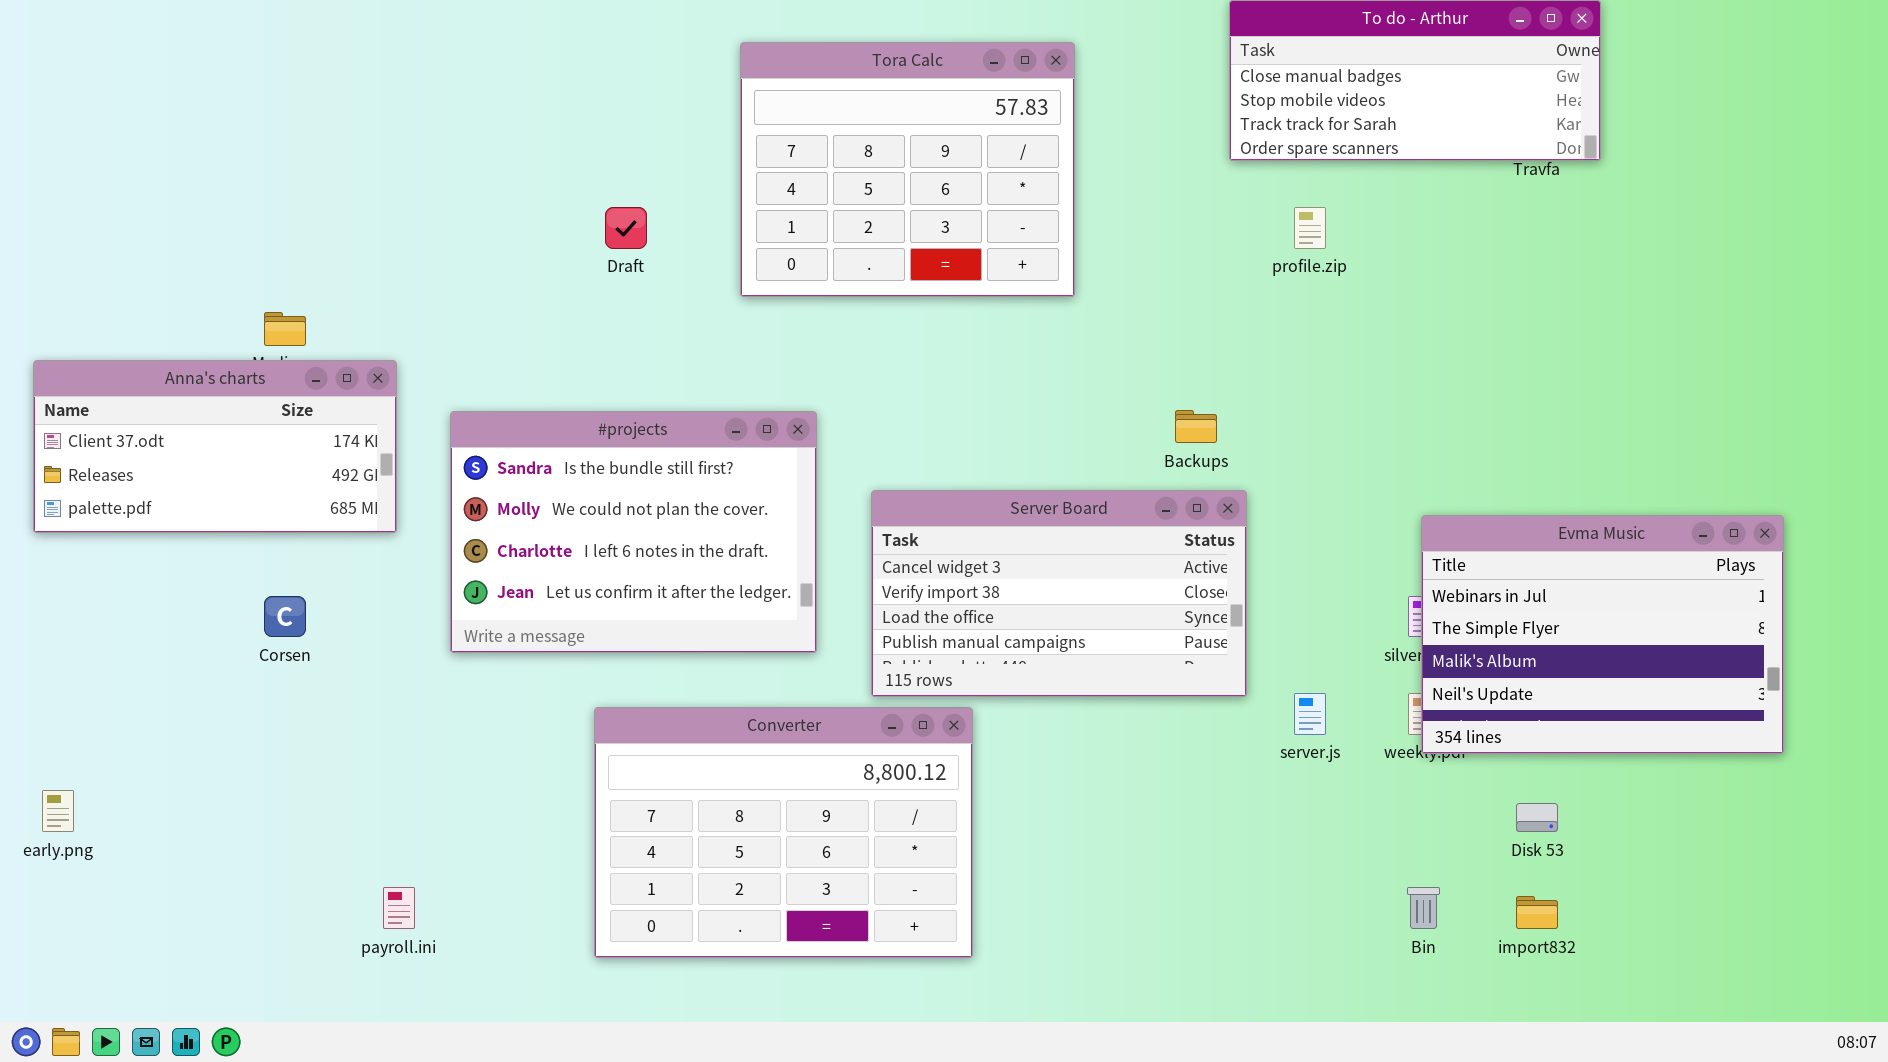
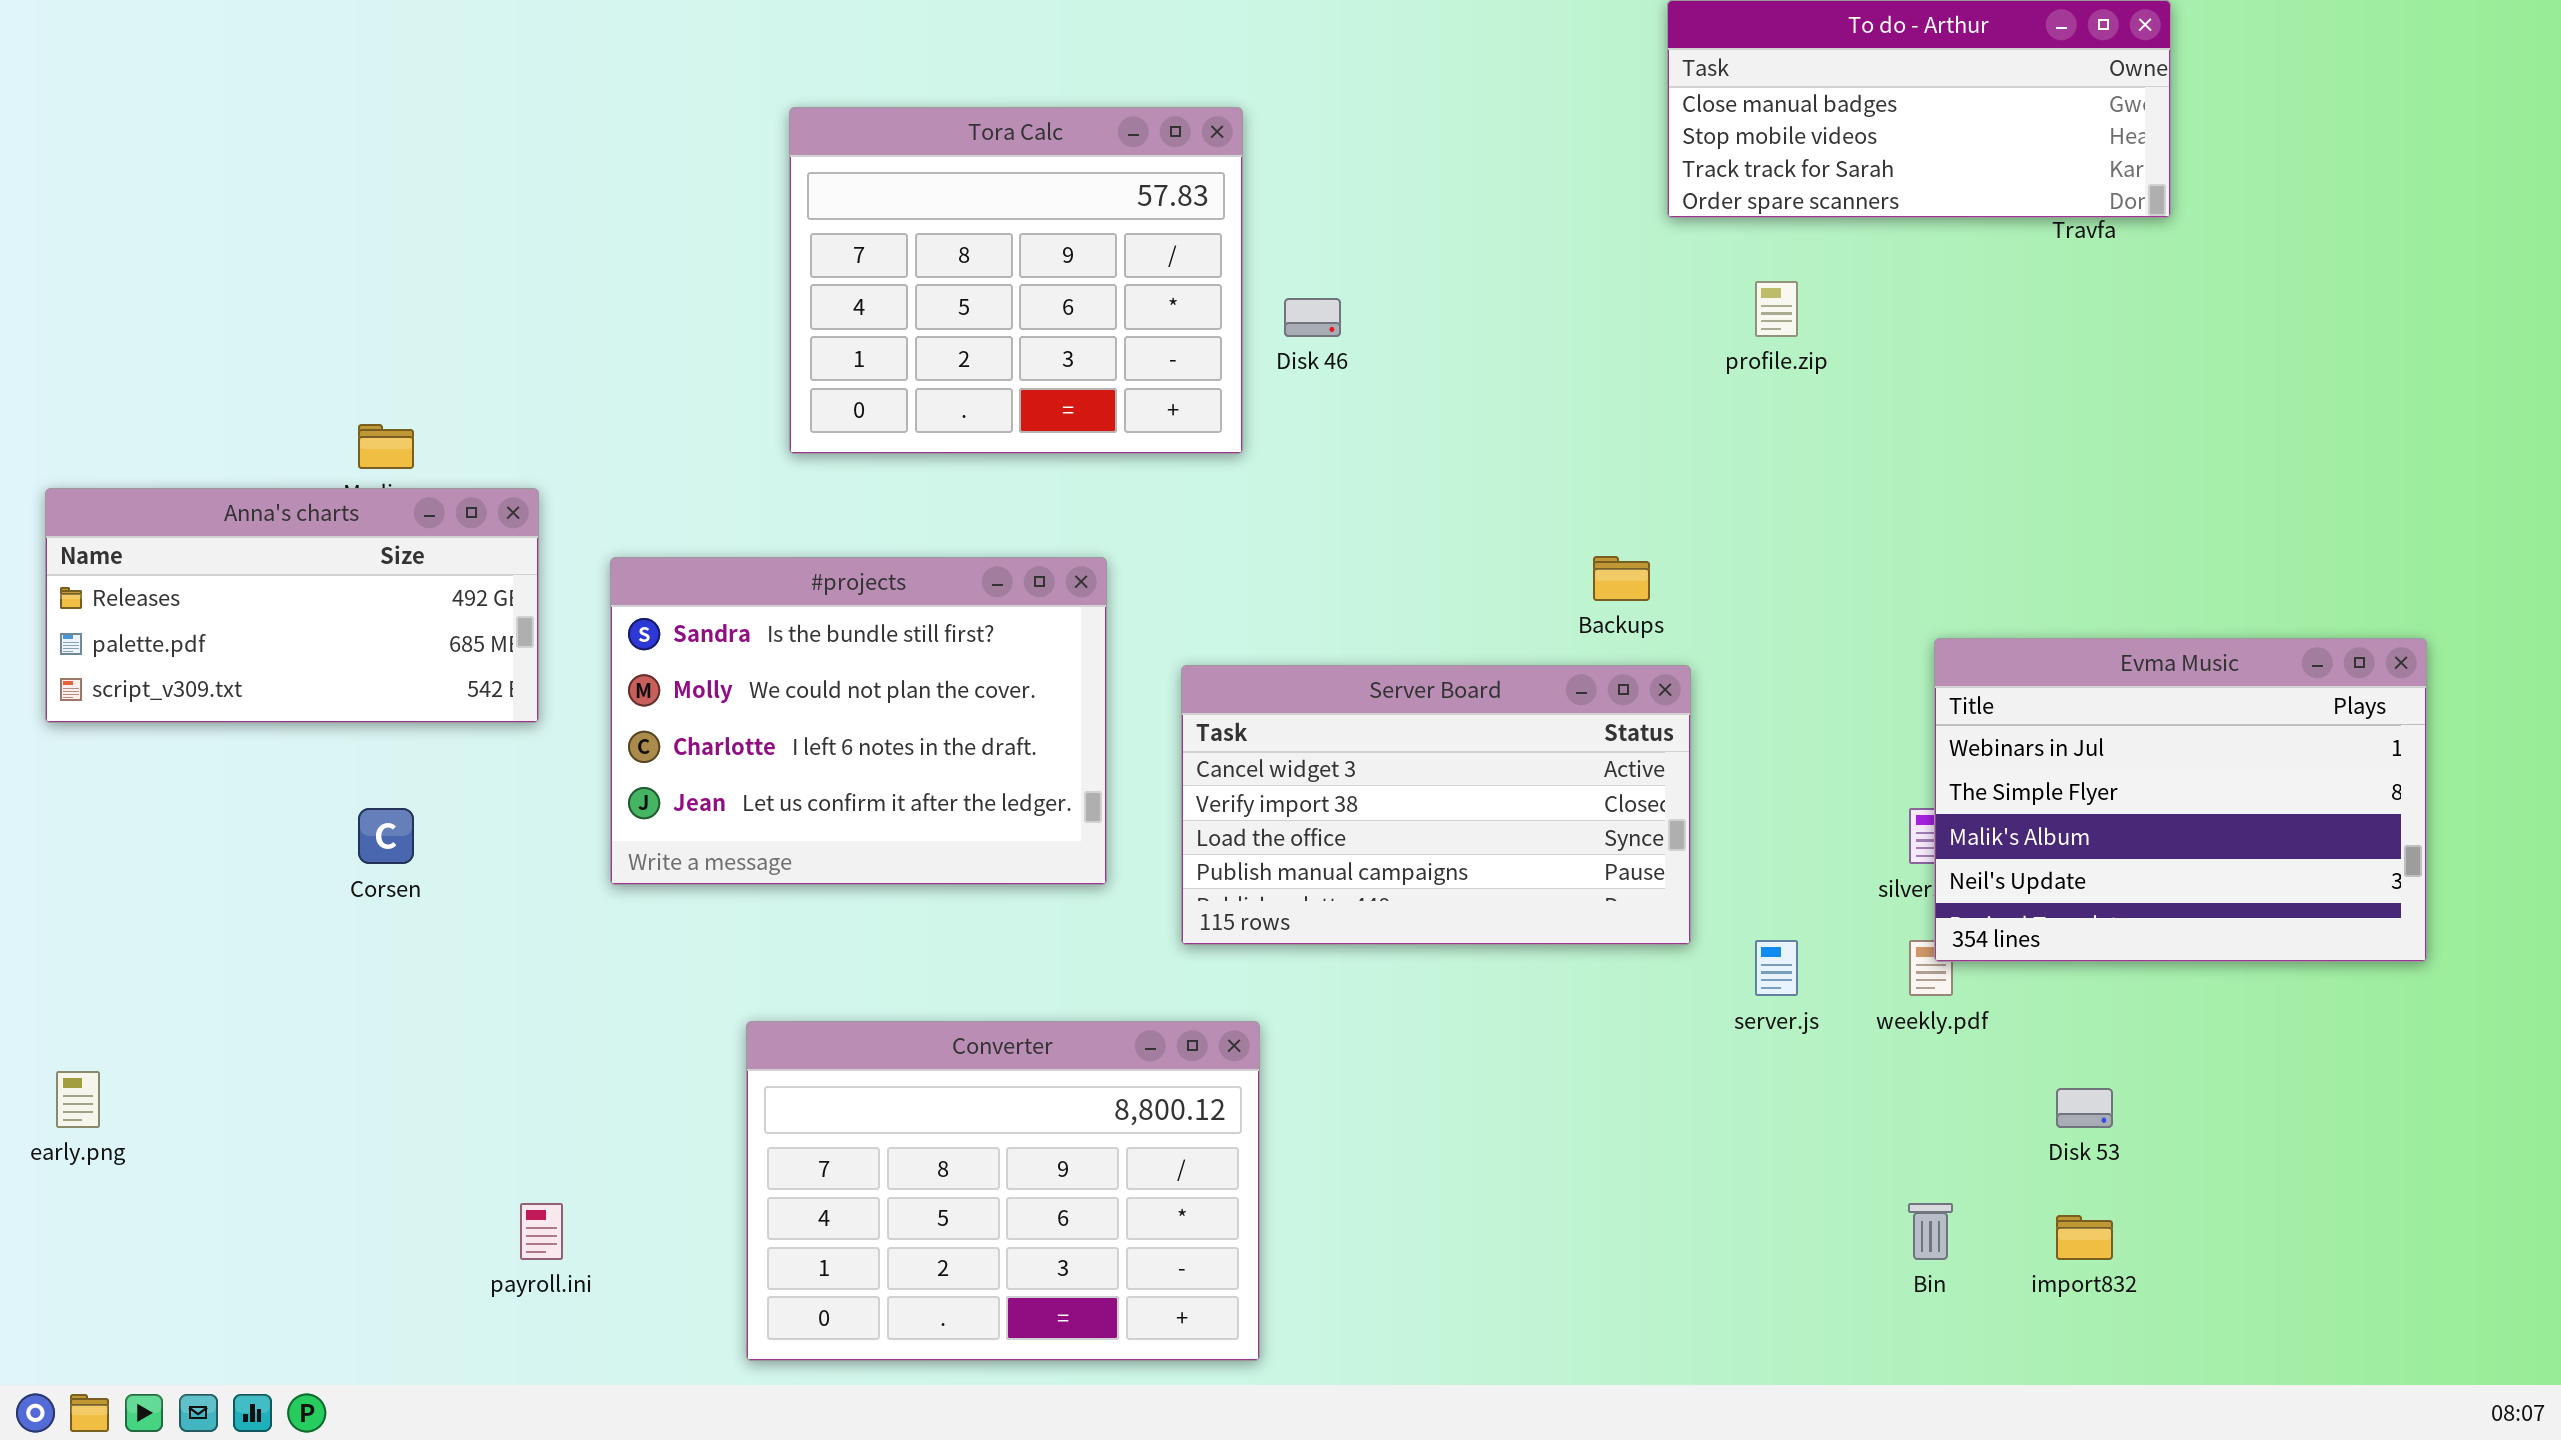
Tora Calc: [740,42,1075,297] -> [789,107,1243,454], moved
Anna's charts: [33,360,397,533] -> [45,488,539,723], scrolled down 1 row
Evma Music: [1421,515,1784,754] -> [1934,638,2427,962], moved
Converter: [594,707,973,958] -> [746,1021,1260,1361], moved

